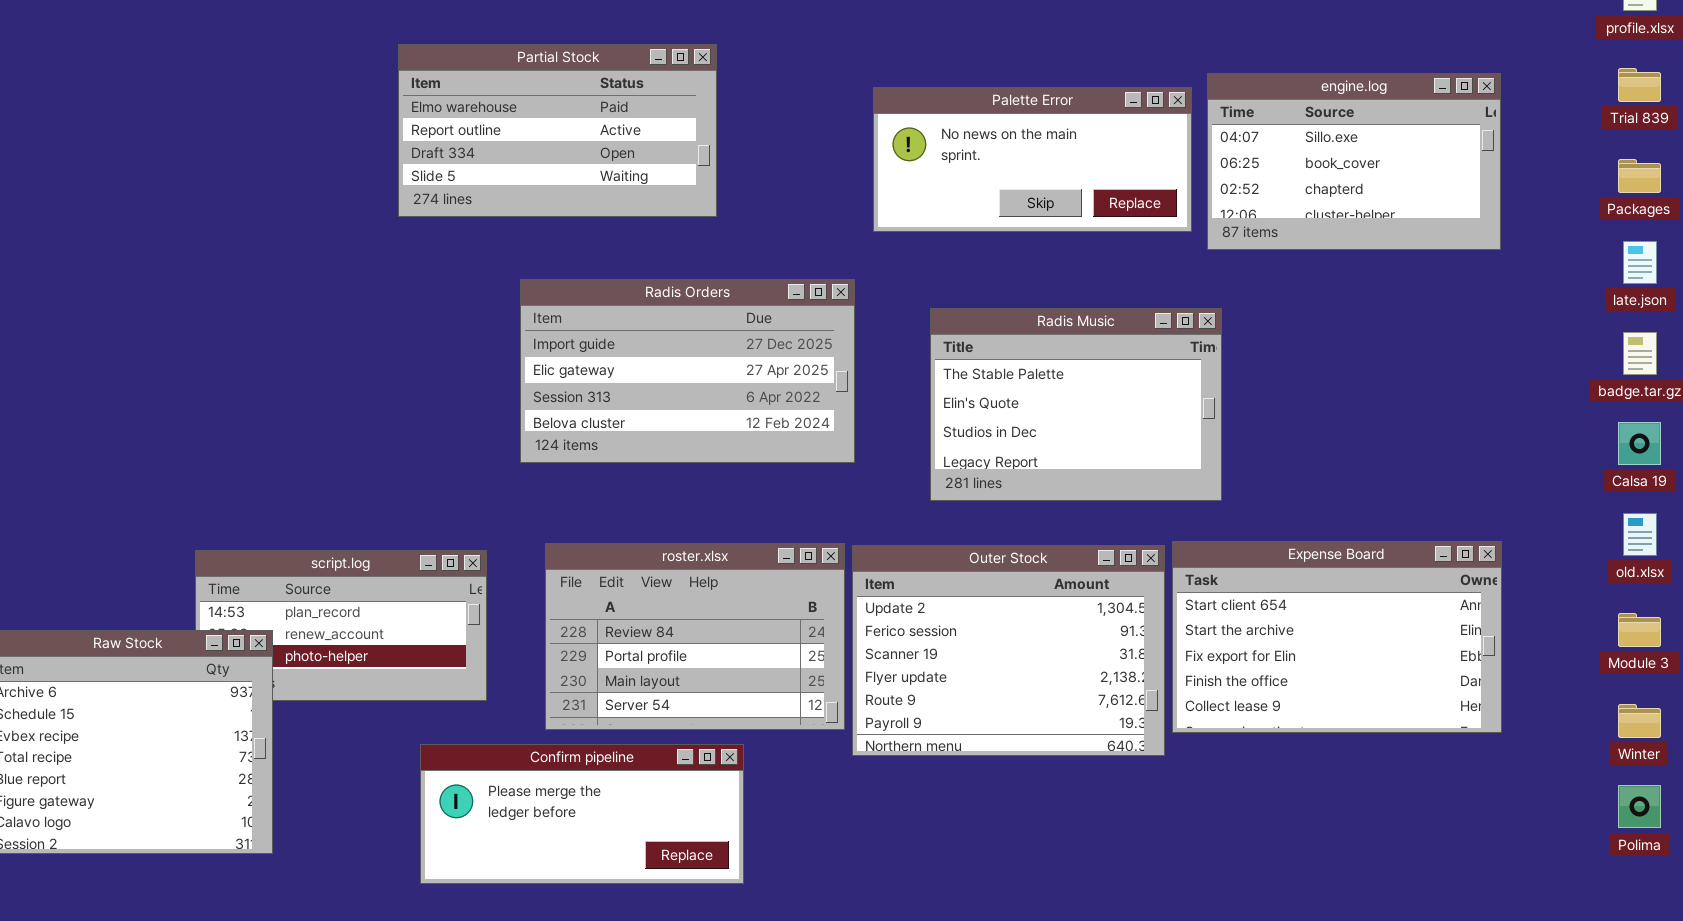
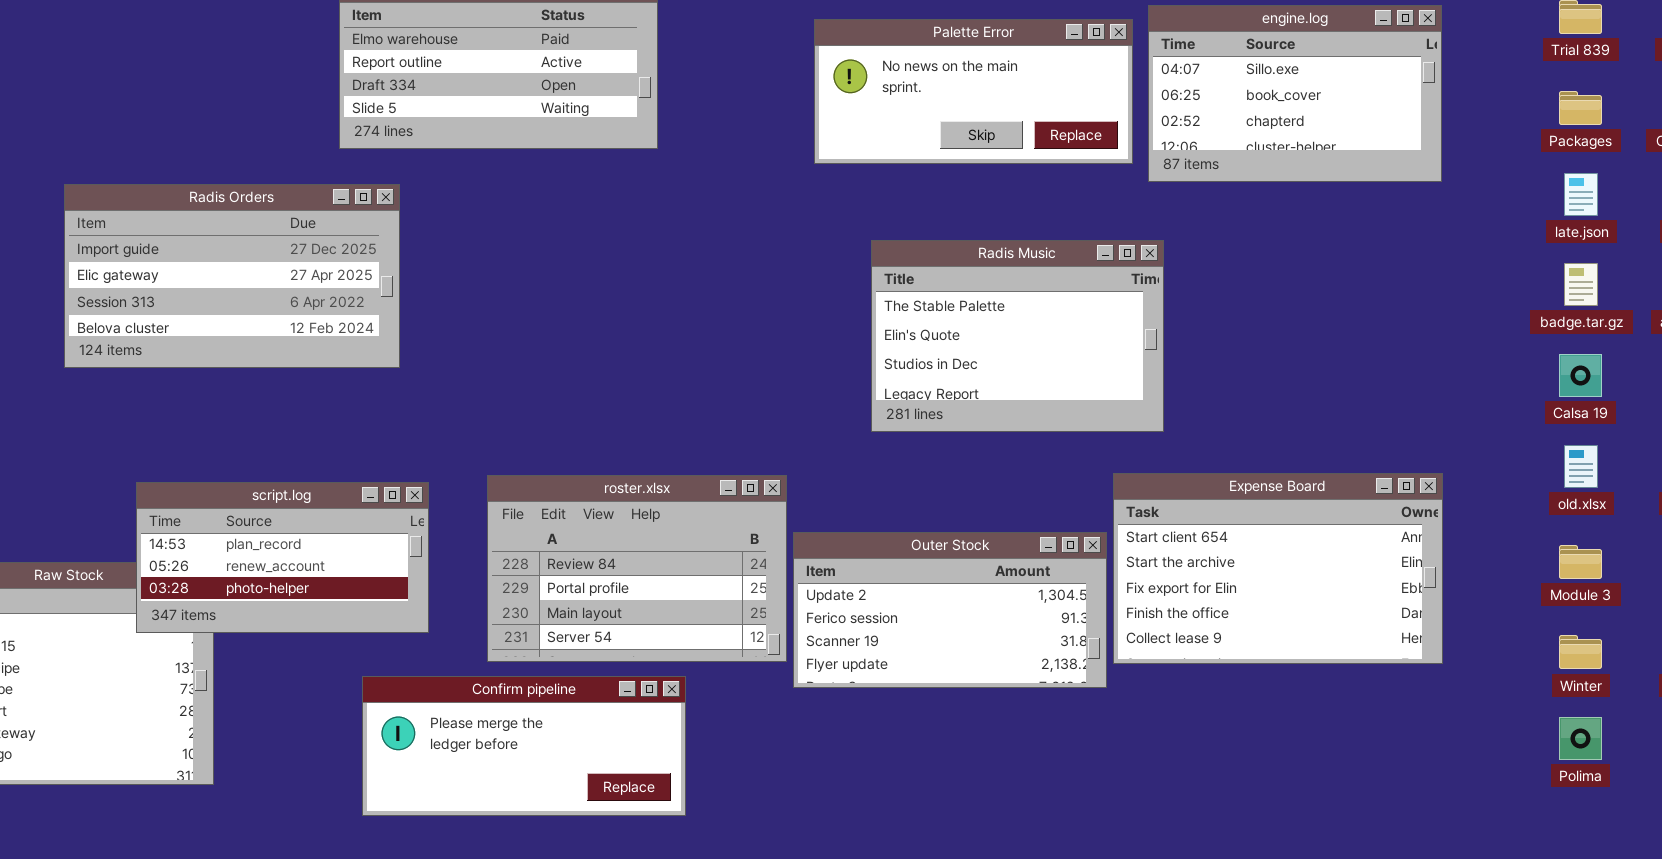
Radis Orders: [520,279,855,463] -> [64,184,400,368], moved
Outer Stock: [852,545,1165,756] -> [793,532,1107,688], resized
script.log: [195,550,487,701] -> [136,482,429,633], raised

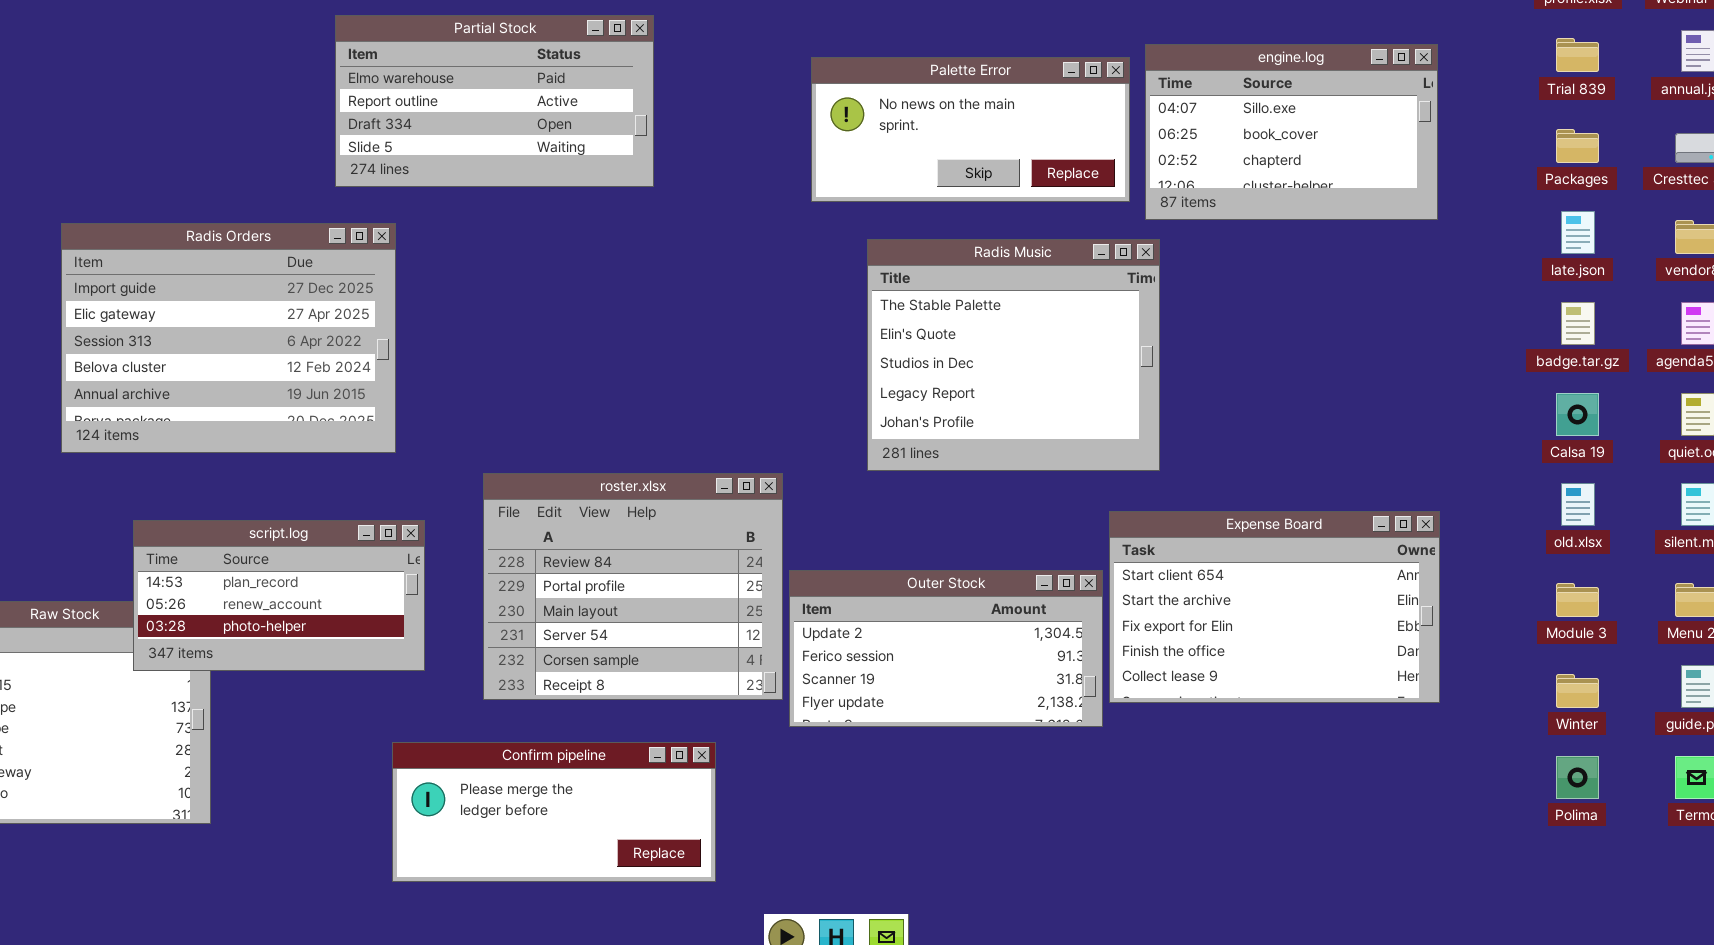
Radis Orders: [64,184,400,368] -> [61,223,396,453], resized
Radis Music: [871,240,1164,432] -> [867,239,1160,471], resized
roster.xlsx: [487,475,787,662] -> [483,473,783,700], resized
Confirm pipeline: [362,676,686,816] -> [392,742,716,882], moved

